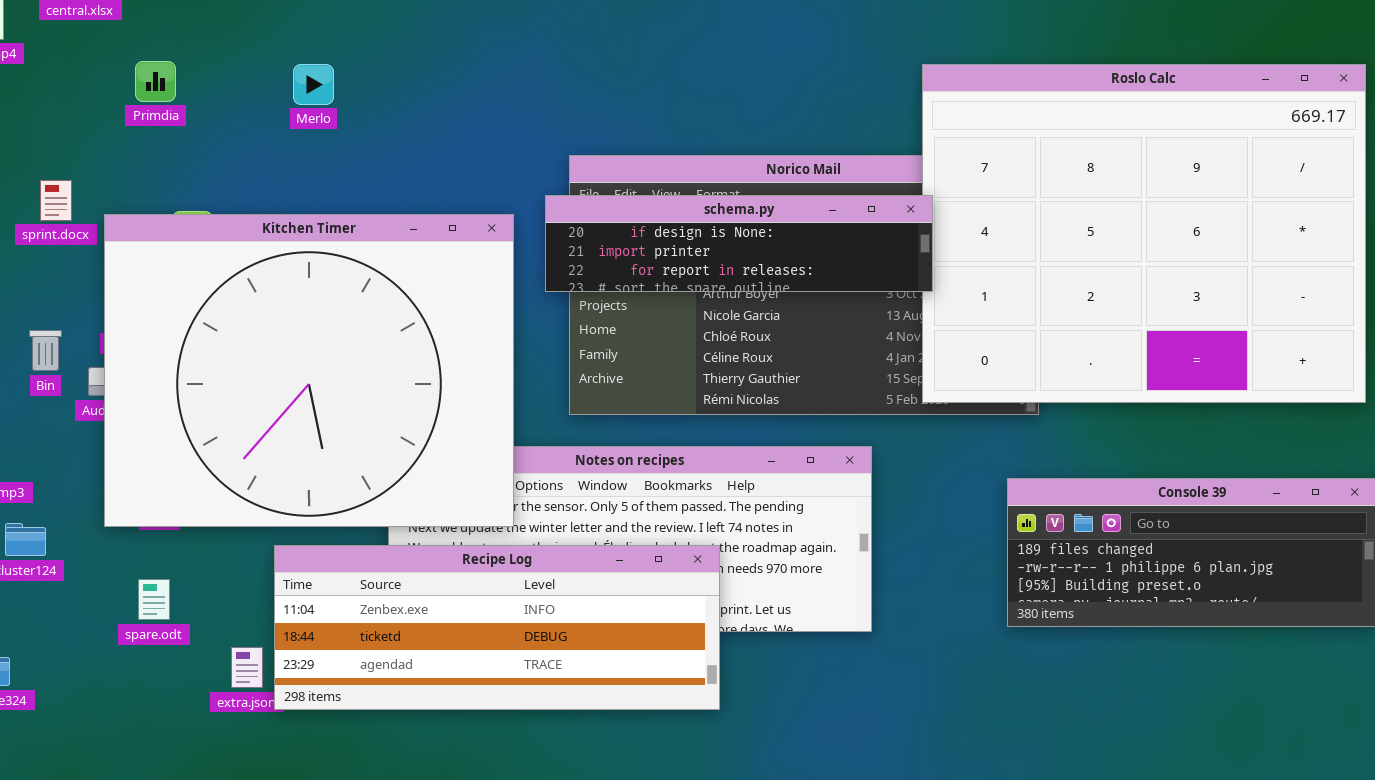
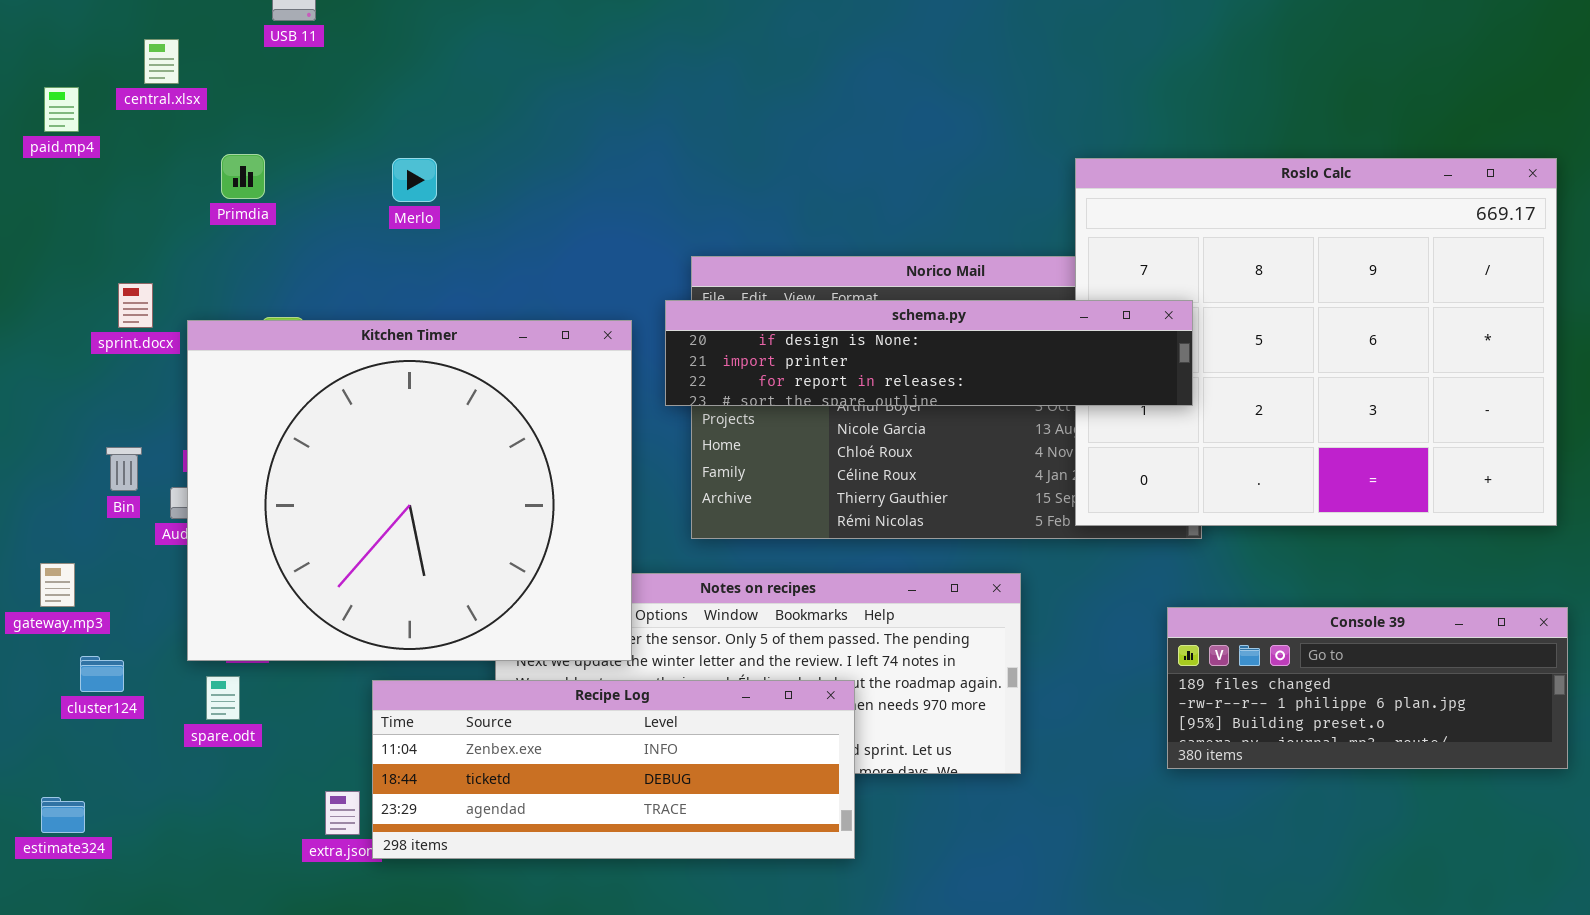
schema.py: [545,195,933,292] -> [665,300,1193,406], resized
spare.odt: [138,579,170,620] -> [206,676,240,720], moved

